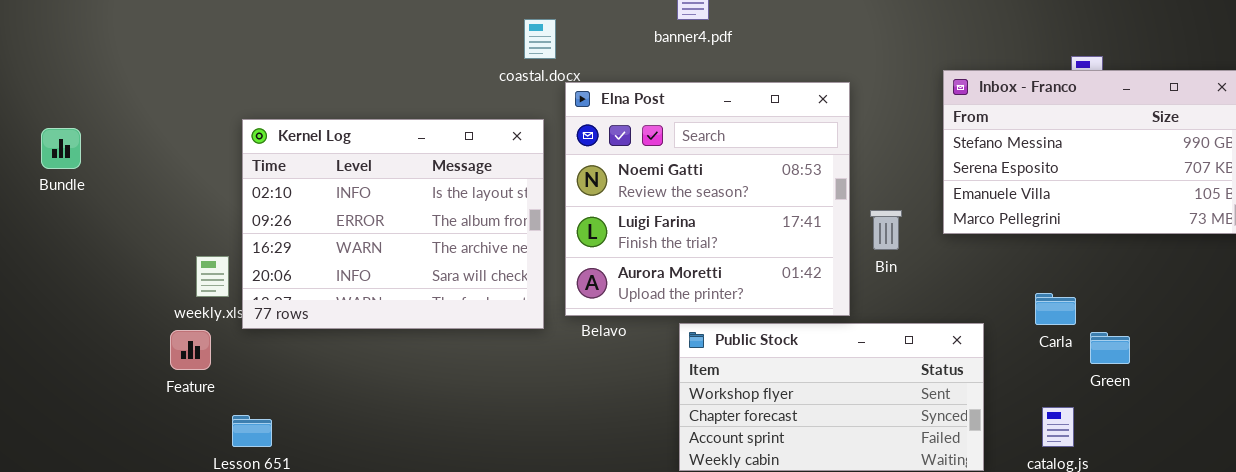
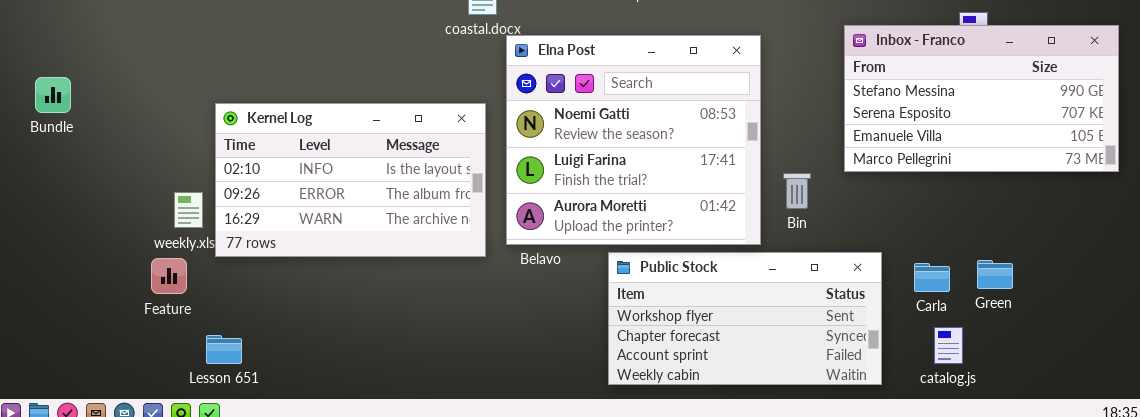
Kernel Log: [242,119,544,329] -> [215,103,486,257], resized
Bin: [870,210,902,250] -> [783,173,811,209], moved
Carla: [1035,293,1076,325] -> [914,263,950,292], moved

